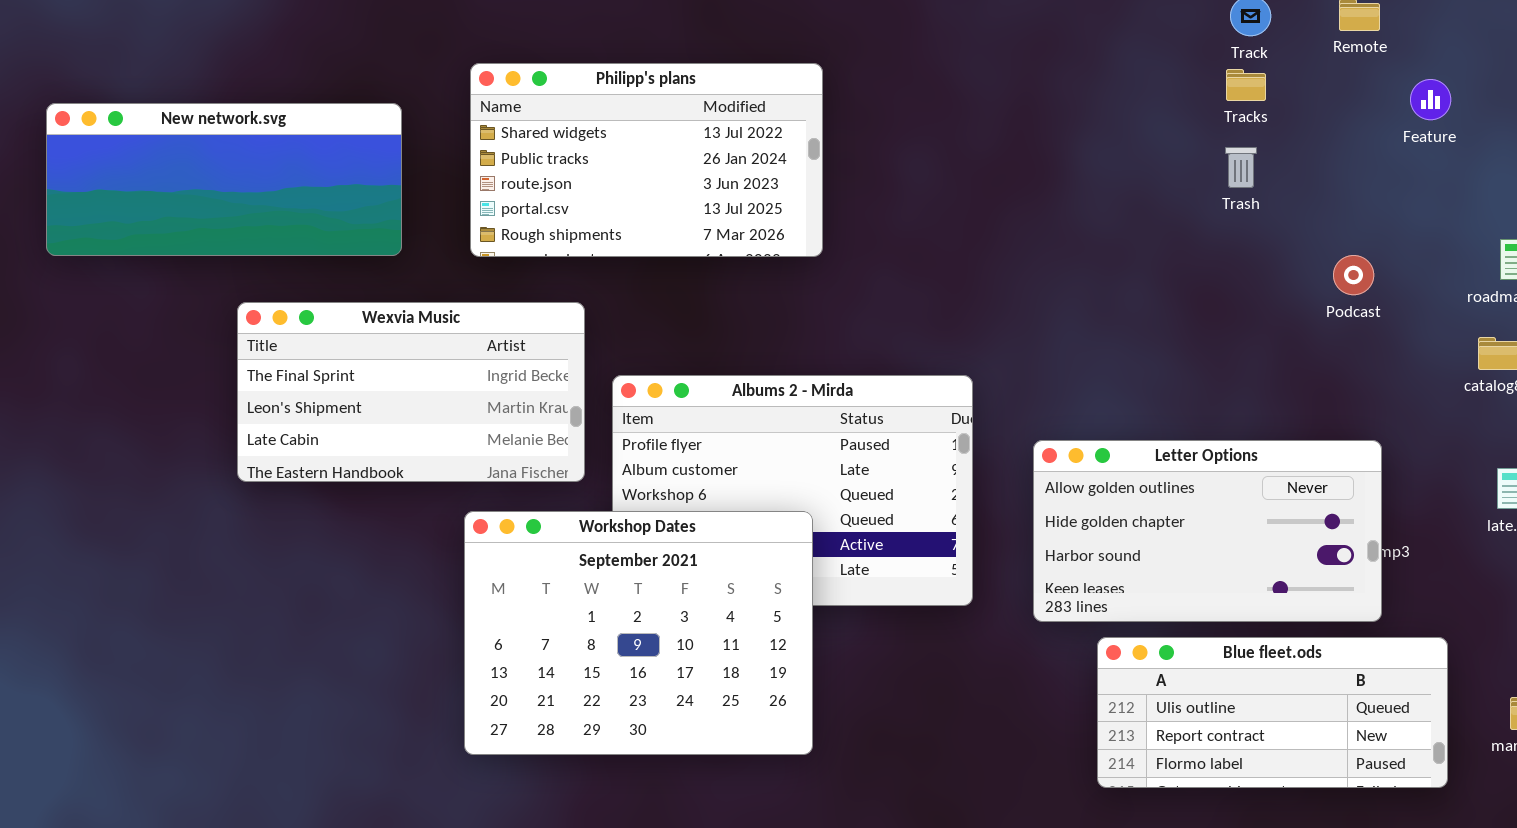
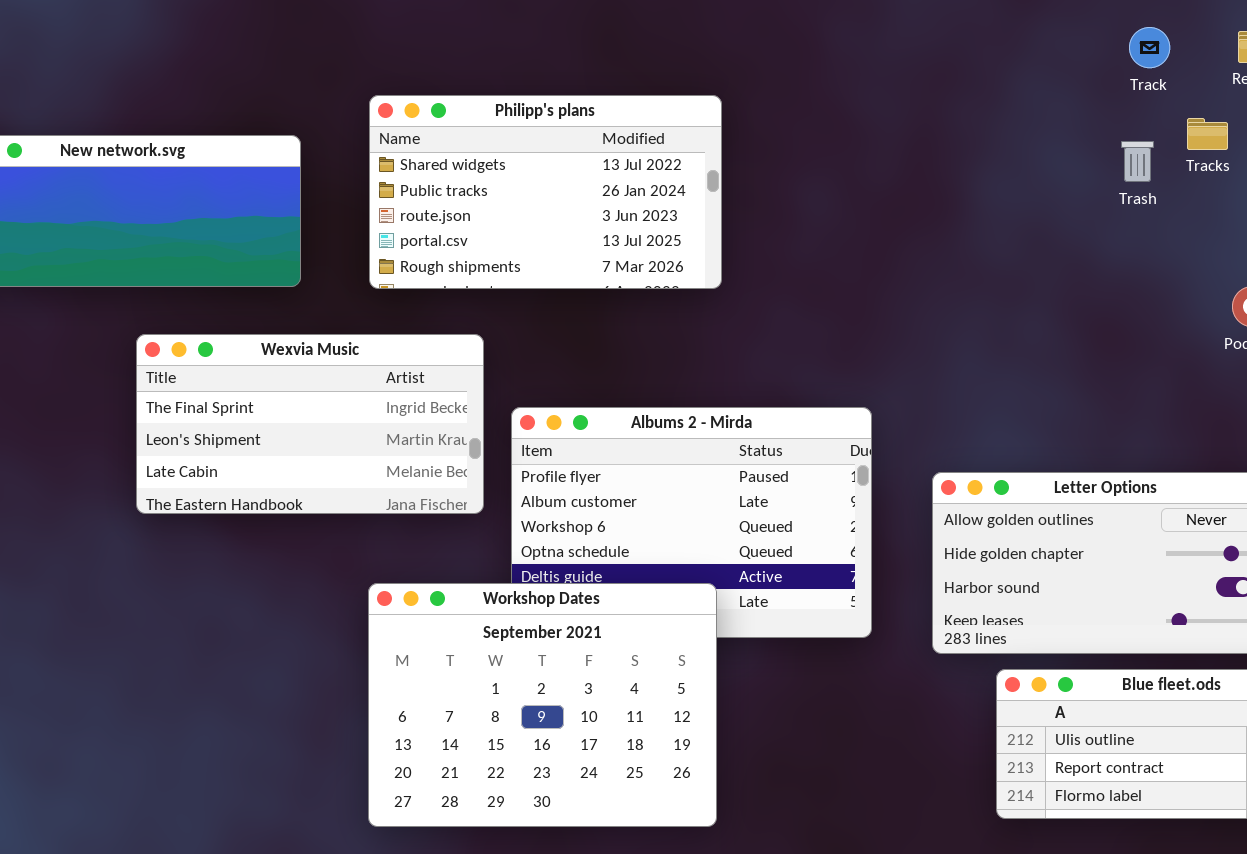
Tracks: [1226,69,1266,101] -> [1187,118,1228,150], moved
Trash: [1225,147,1257,188] -> [1121,141,1154,182], moved
Workshop Dates: [464,511,813,755] -> [368,583,717,827], moved

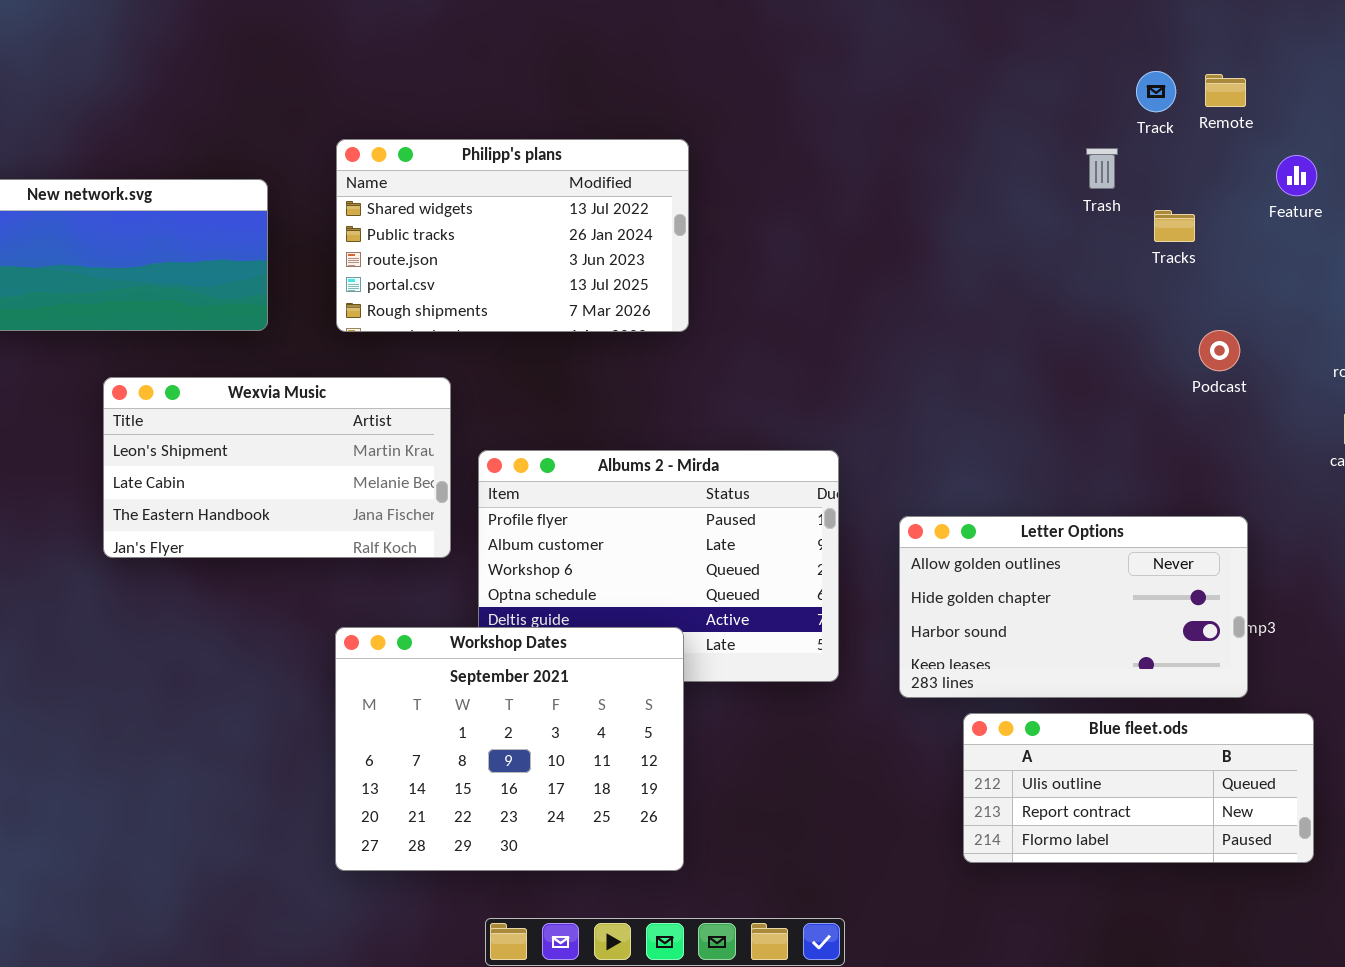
Track: [1129,27,1170,68] -> [1136,71,1176,112], moved
Tracks: [1187,118,1228,150] -> [1154,210,1195,242], moved
Trash: [1121,141,1154,182] -> [1086,148,1118,189], moved
Wexvia Music: [136,334,484,514] -> [103,377,451,558], scrolled down 1 row

